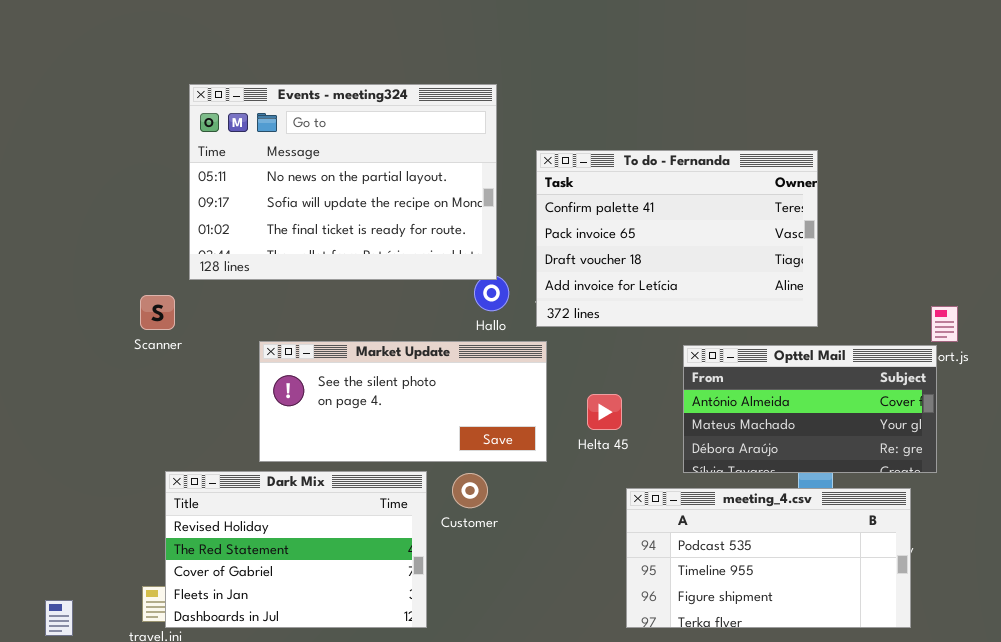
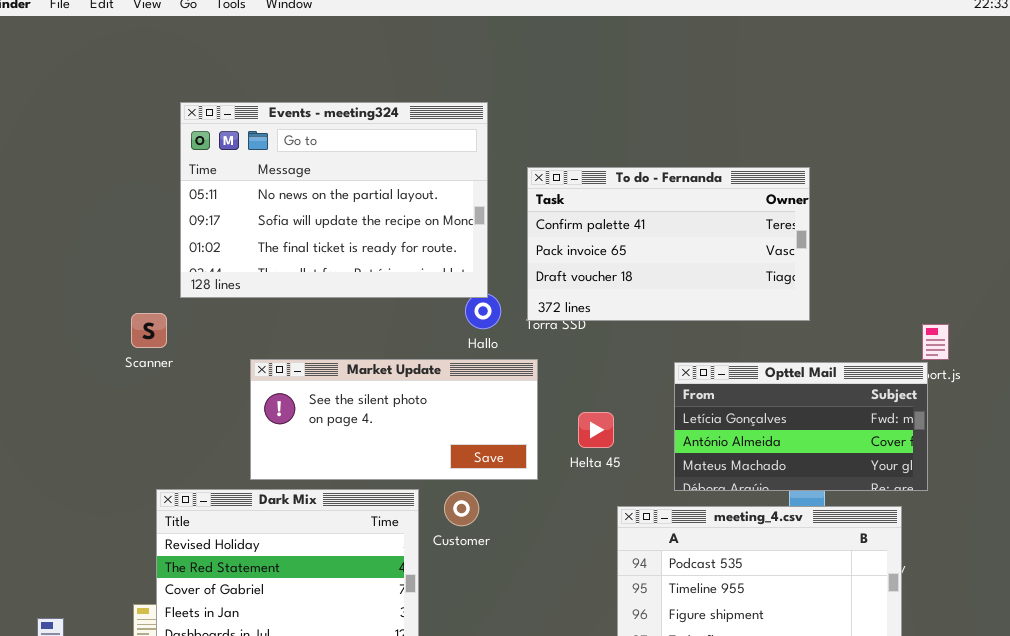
To do - Fernanda: [536,150,818,327] -> [527,167,810,321], resized
Opttel Mail: [683,345,937,473] -> [674,362,928,491], scrolled up 1 row

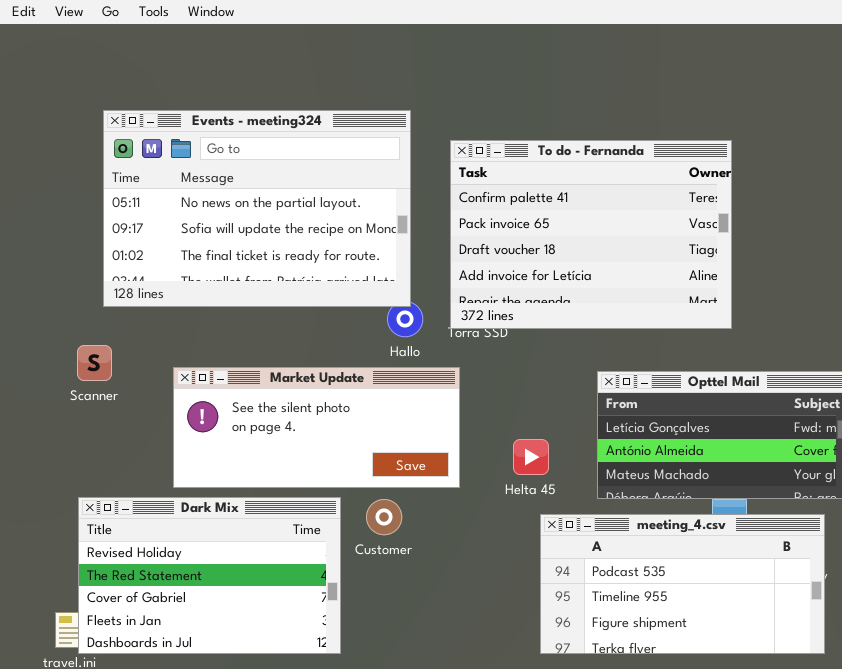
To do - Fernanda: [527,167,810,321] -> [450,140,732,329], resized
Scanner: [131,313,167,348] -> [77,345,112,381], moved
Helta 45: [578,412,614,448] -> [513,439,549,475], moved

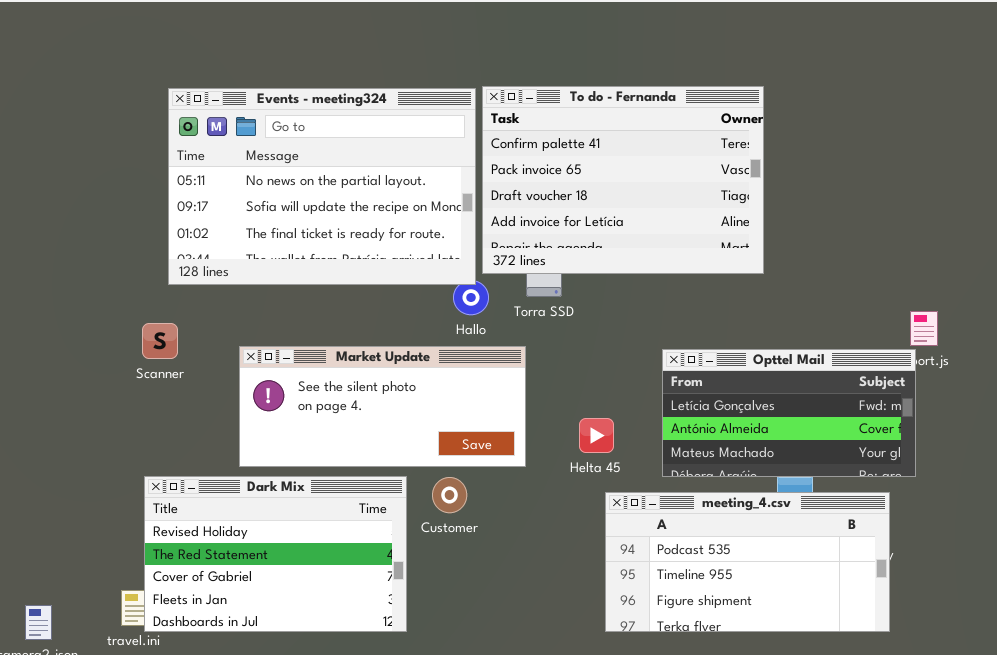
To do - Fernanda: [450,140,732,329] -> [482,86,764,274], moved

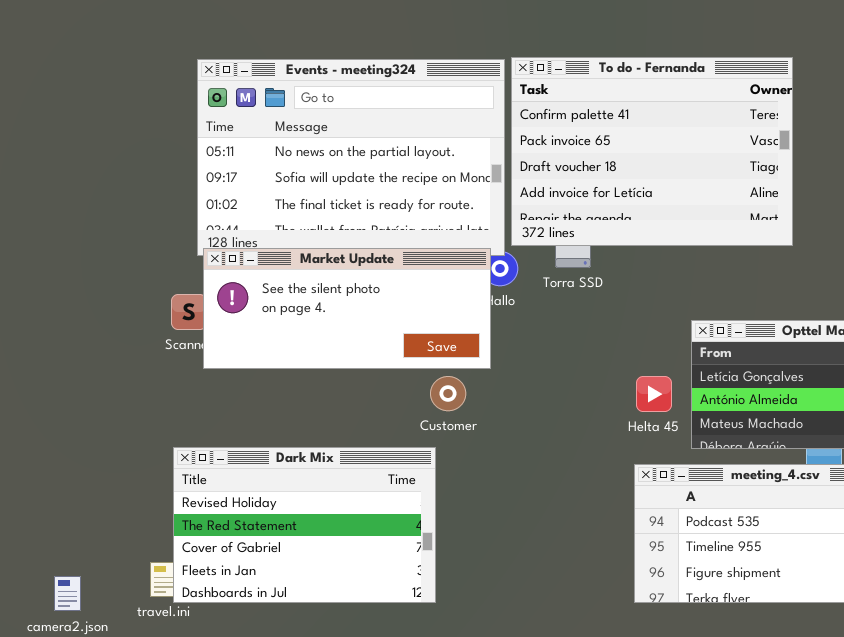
Market Update: [239,346,526,467] -> [203,248,491,369], moved
Helta 45: [579,418,614,453] -> [636,376,672,412], moved
Customer: [432,477,467,513] -> [430,376,466,411], moved

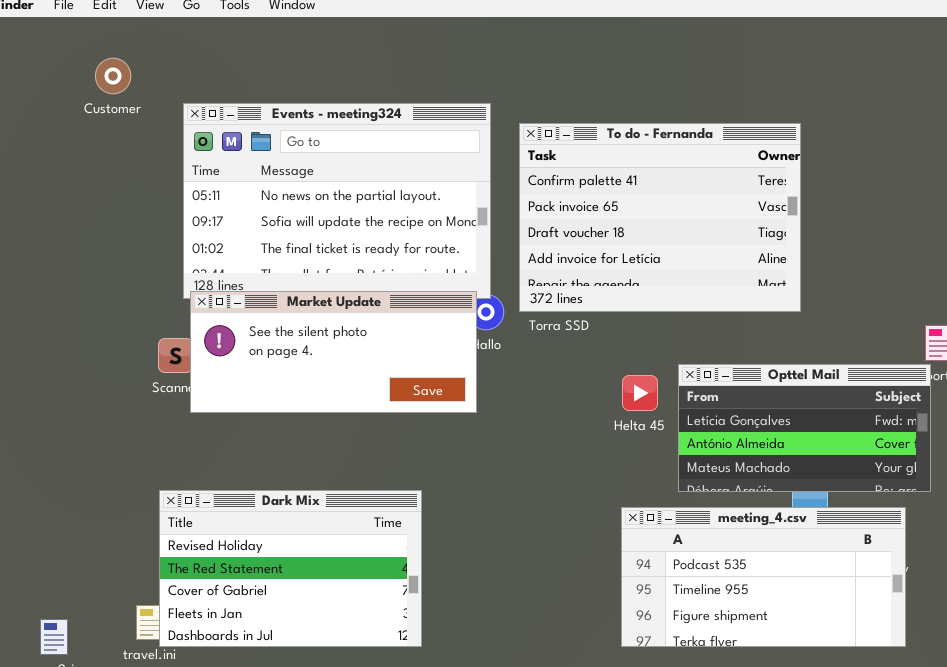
To do - Fernanda: [511,57,793,246] -> [519,123,801,312], moved
Customer: [430,376,466,411] -> [95,58,131,94], moved
Helta 45: [636,376,672,412] -> [622,375,658,411], moved

